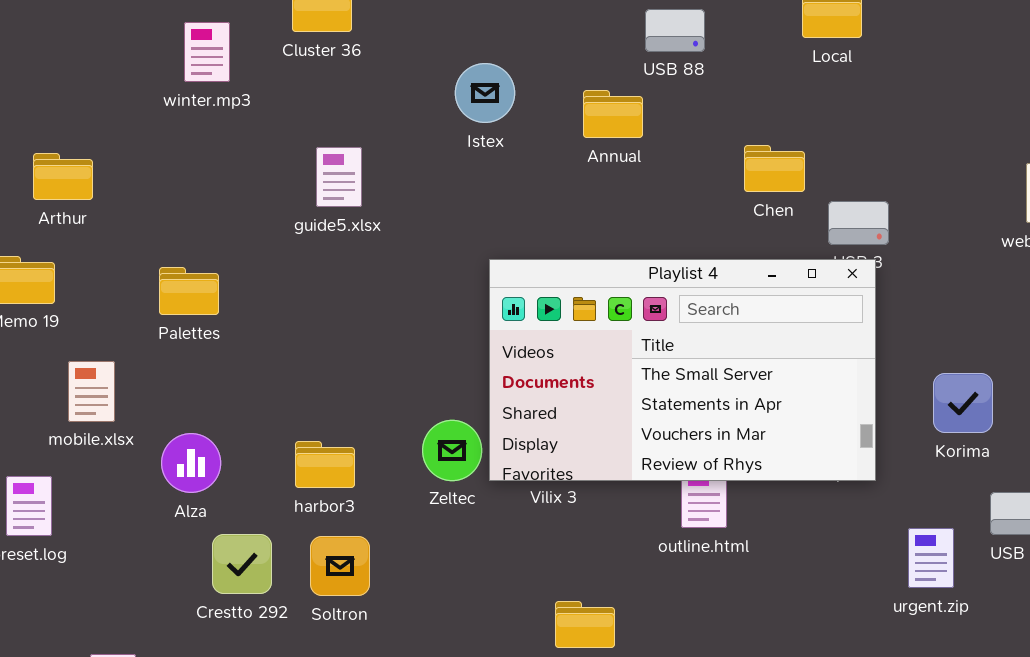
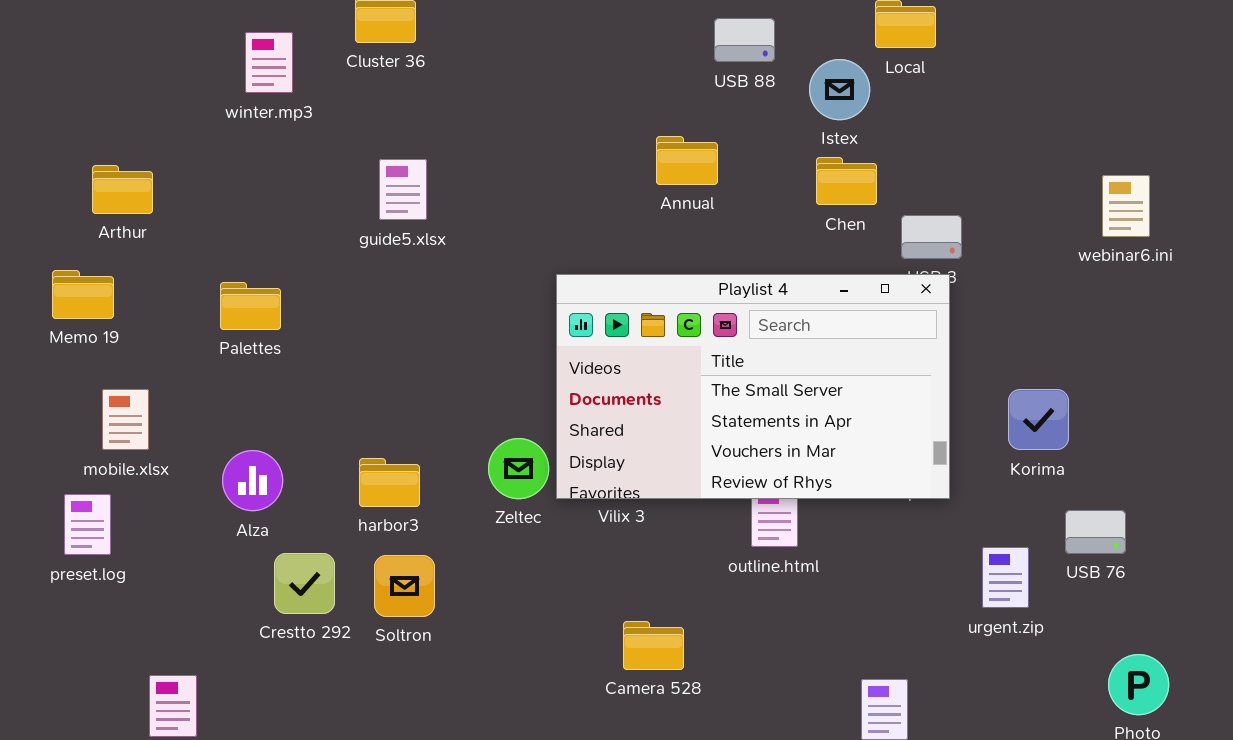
Istex: [455,63,515,123] -> [809,59,870,120], moved
Annual: [583,90,643,138] -> [656,136,718,185], moved
mobile.xlsx: [68,361,115,422] -> [102,389,149,450], moved

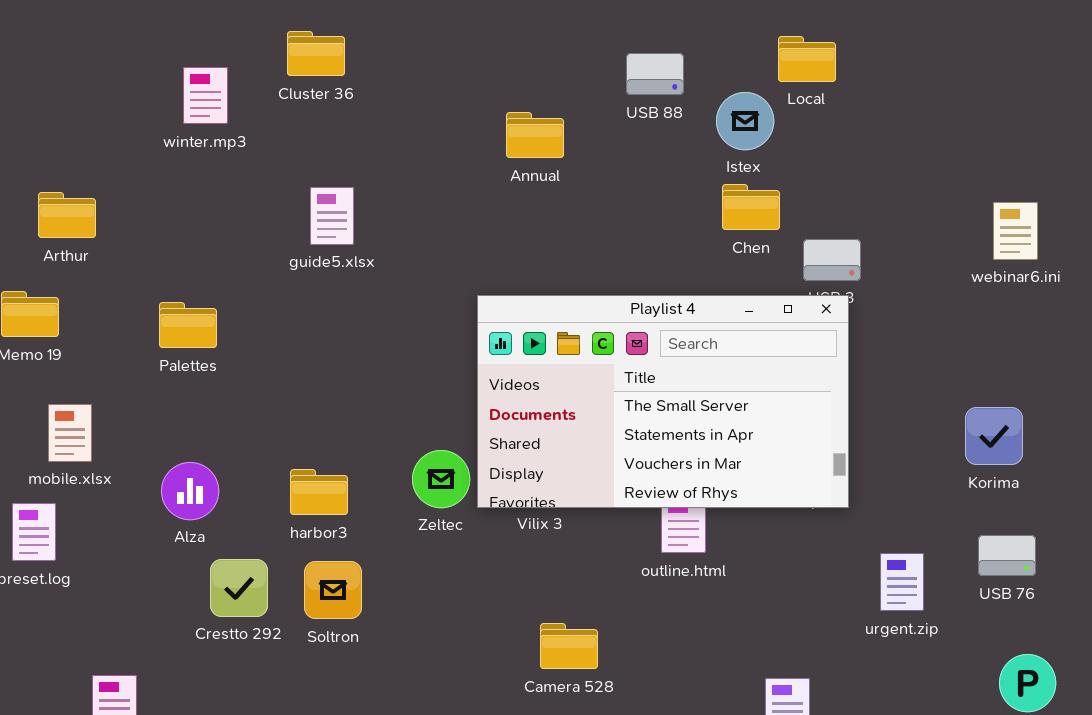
Annual: [656,136,718,185] -> [506,112,564,158], moved
Korima: [1008,389,1069,450] -> [965,407,1023,465], moved
USB 76: [1065,510,1126,554] -> [978,535,1036,576], moved

